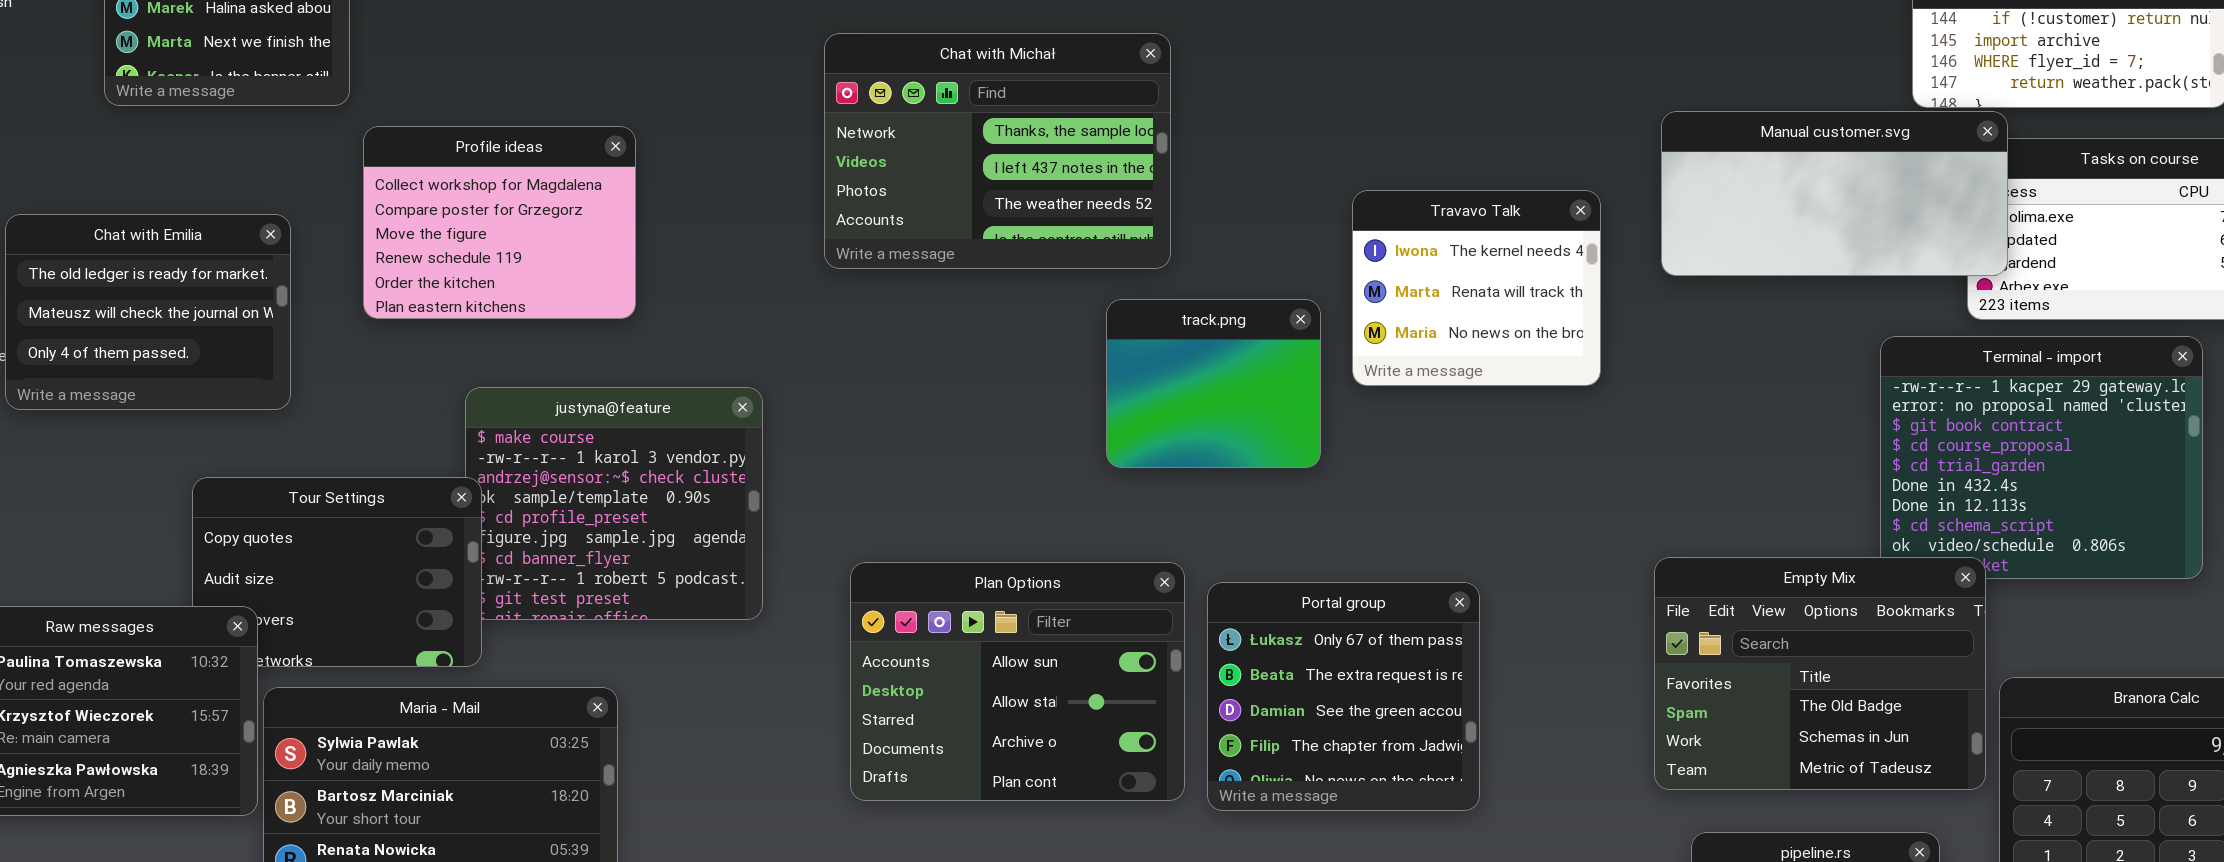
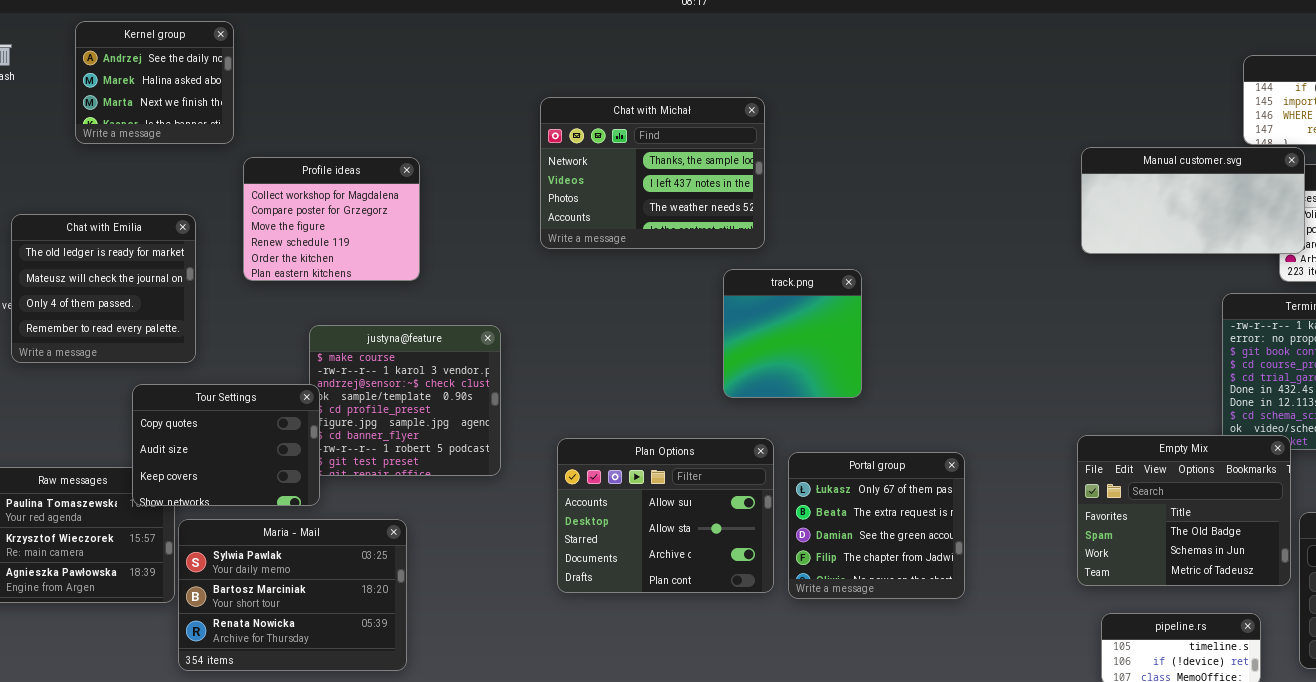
Travavo Talk: [1352,190,1601,386] -> none, closed
Chat with Emilia: [5,214,291,410] -> [11,214,196,363], resized
track.png: [1106,299,1321,468] -> [723,269,862,398], resized
Tour Settings: [192,477,482,667] -> [132,384,320,506], raised

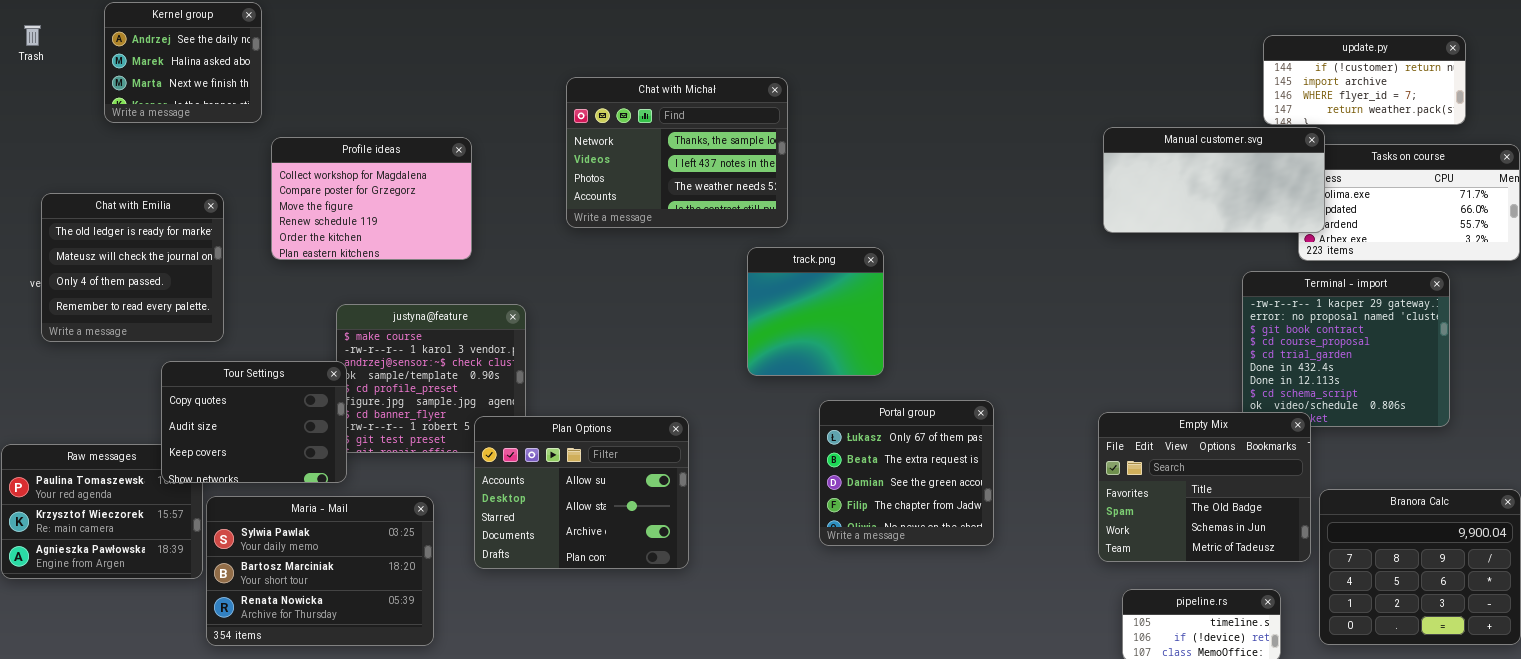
Profile ideas: [243,157,420,281] -> [271,137,472,260], resized
Plan Options: [557,438,774,593] -> [474,416,689,569], moved
Portal group: [788,452,965,599] -> [819,400,994,546], moved

